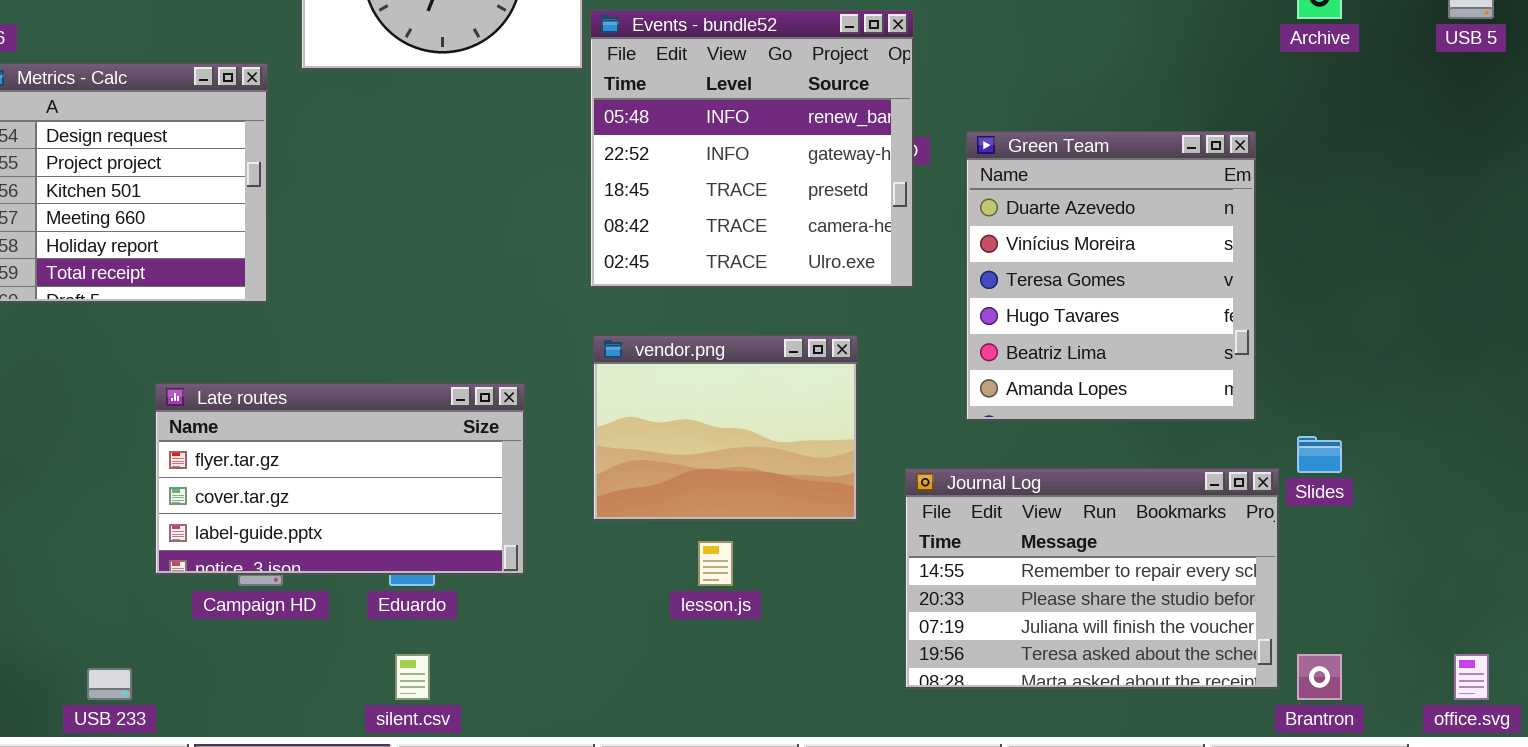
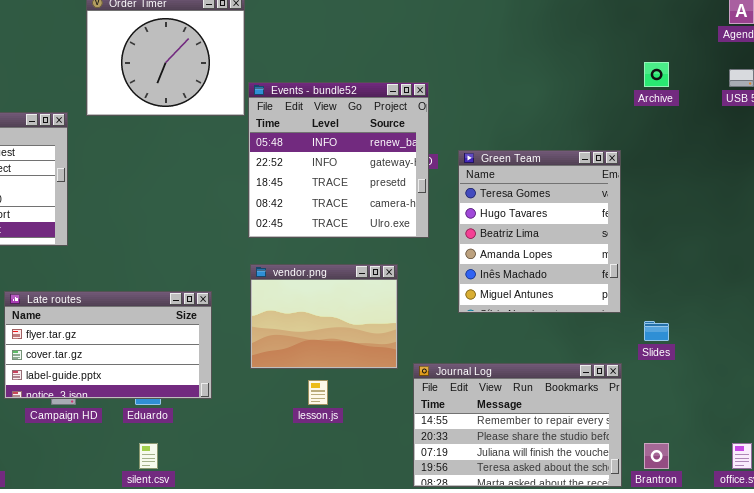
Green Team: [966,131,1256,421] -> [458,150,621,313], scrolled down 2 rows
Journal Log: [905,468,1279,689] -> [413,363,622,487], moved

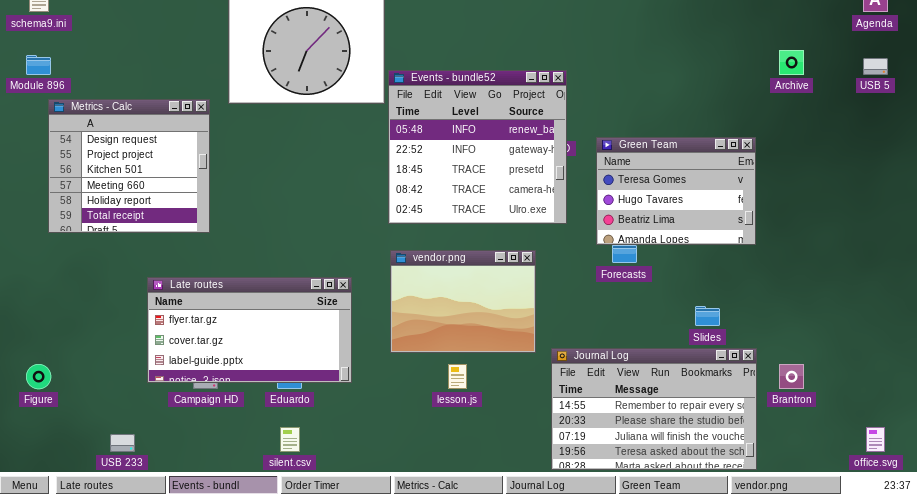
Green Team: [458,150,621,313] -> [596,137,756,245], resized
Slides: [644,321,669,341] -> [695,306,720,326], moved
Brantron: [644,443,669,469] -> [779,364,804,389], moved

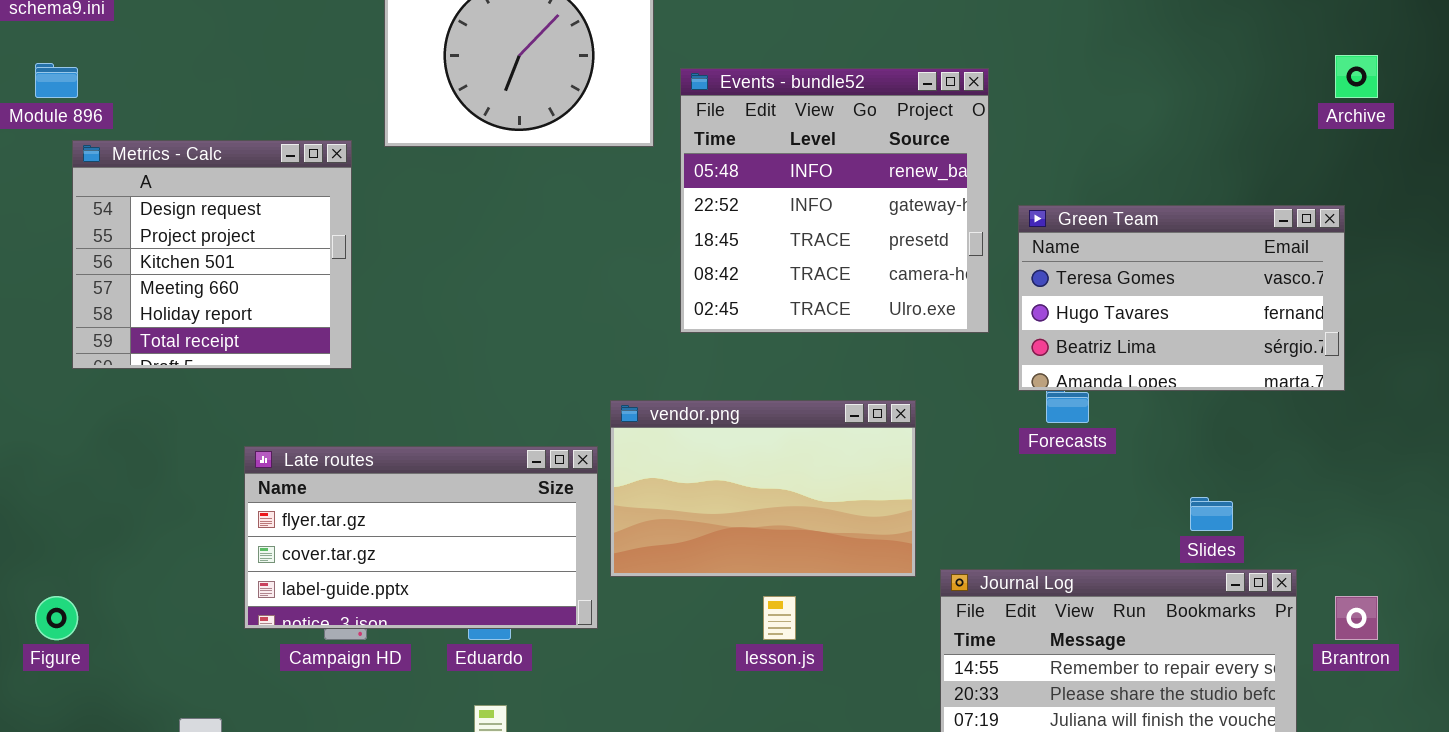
Events - bundle52: [388,70,567,224] -> [680,68,989,333], moved
Green Team: [596,137,756,245] -> [1018,205,1345,391], resized
vendor.png: [390,250,536,353] -> [610,400,916,577], resized

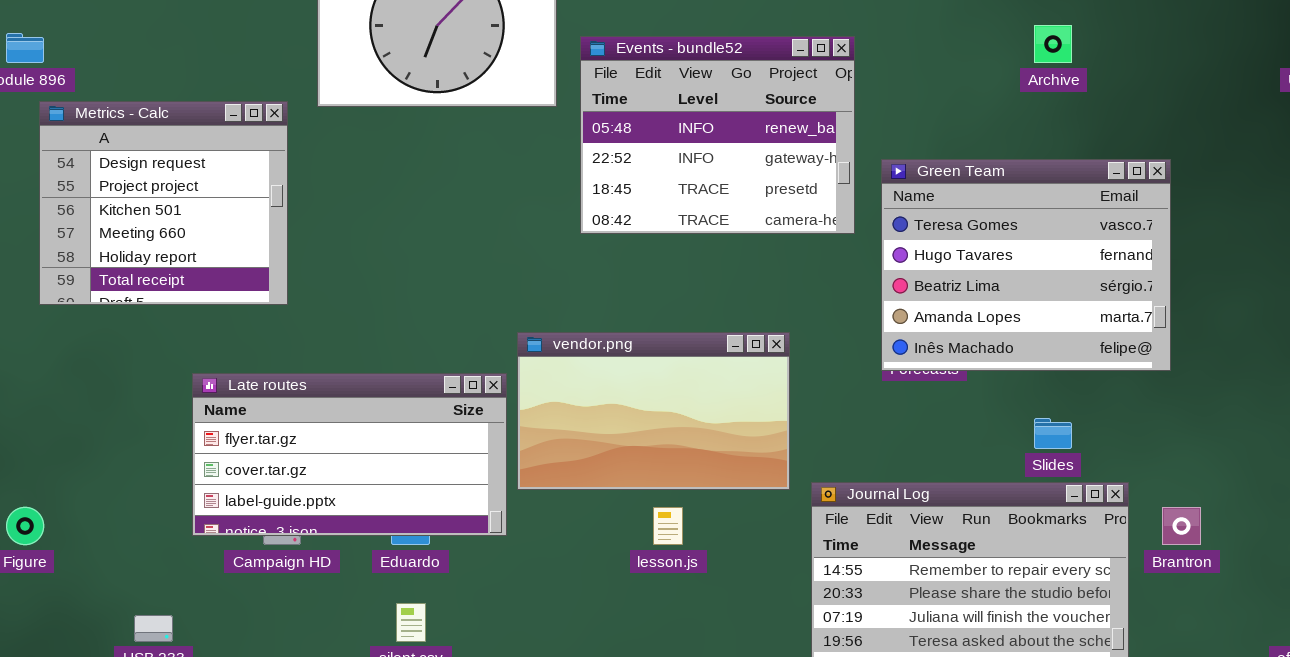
Archive: [1335,55,1378,98] -> [1034,25,1072,63], moved
Events - bundle52: [680,68,989,333] -> [580,36,855,234], resized
Green Team: [1018,205,1345,391] -> [881,159,1171,371], resized

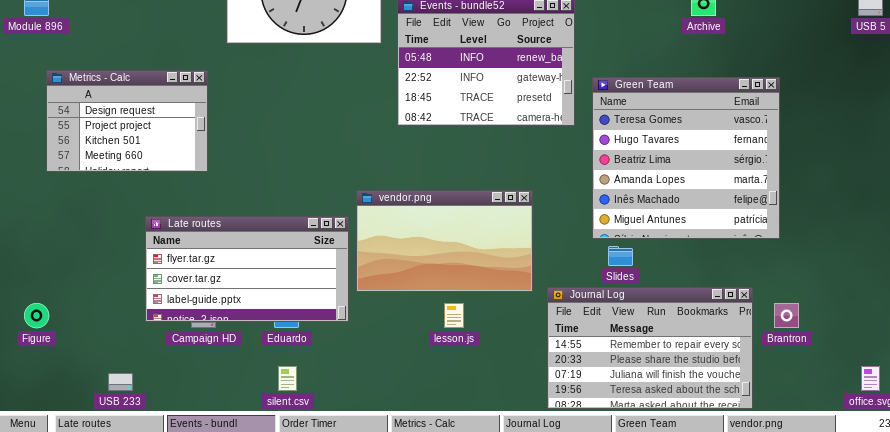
Metrics - Calc: [39,101,288,305] -> [46,70,208,172], resized
Green Team: [881,159,1171,371] -> [592,77,780,239], resized
Slides: [1034,418,1072,449] -> [608,246,633,266], moved

